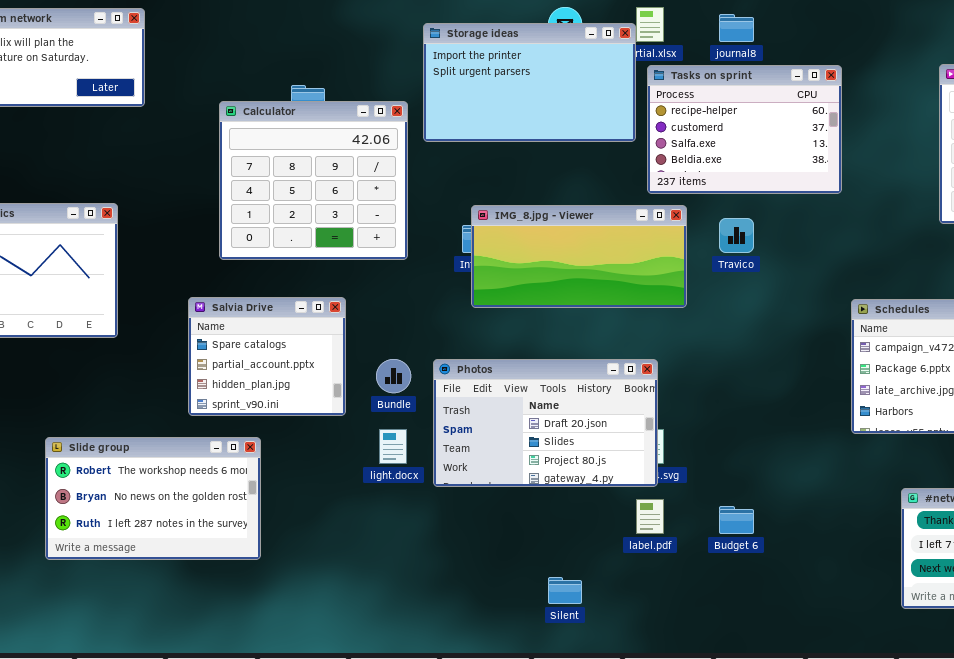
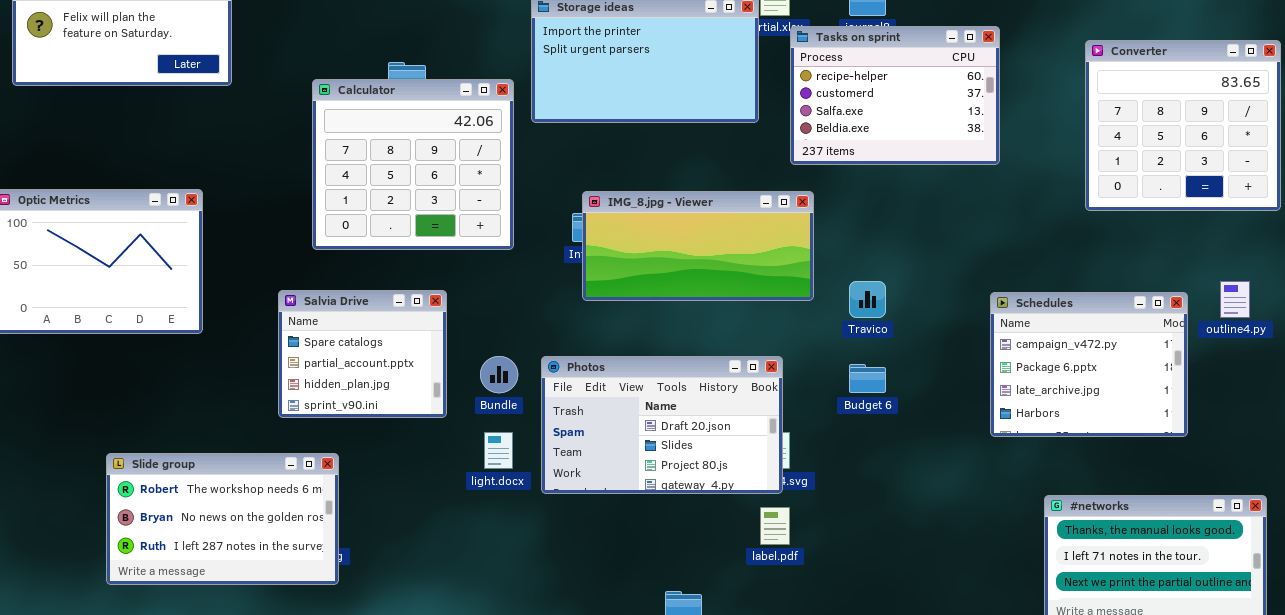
Tasks on sprint: [647,65,842,194] -> [790,26,1000,165], moved
Travico: [719,218,754,253] -> [849,281,886,318], moved
Slide group: [45,437,261,560] -> [106,453,339,585], moved
Budget 6: [719,506,754,534] -> [849,364,886,393], moved

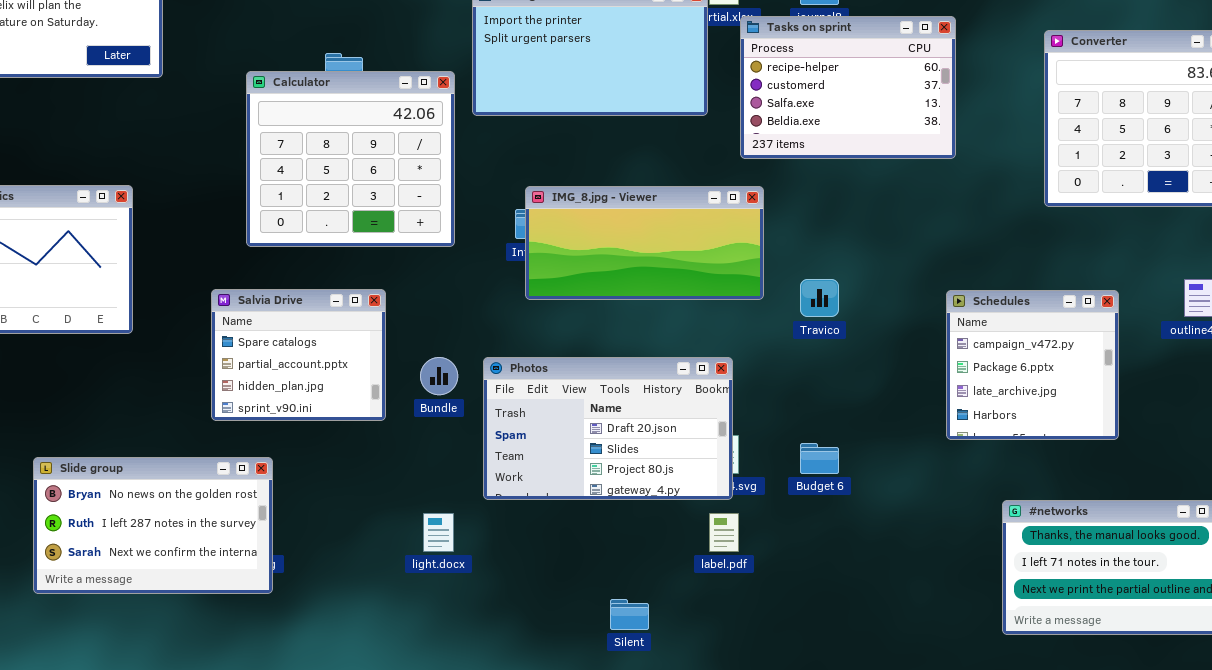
Schedules: [990,292,1188,437] -> [946,290,1119,440], resized
Budget 6: [849,364,886,393] -> [800,443,839,474], moved
light.docx: [484,432,513,469] -> [423,513,454,552], moved
Slide group: [106,453,339,585] -> [33,457,273,594], scrolled down 1 row

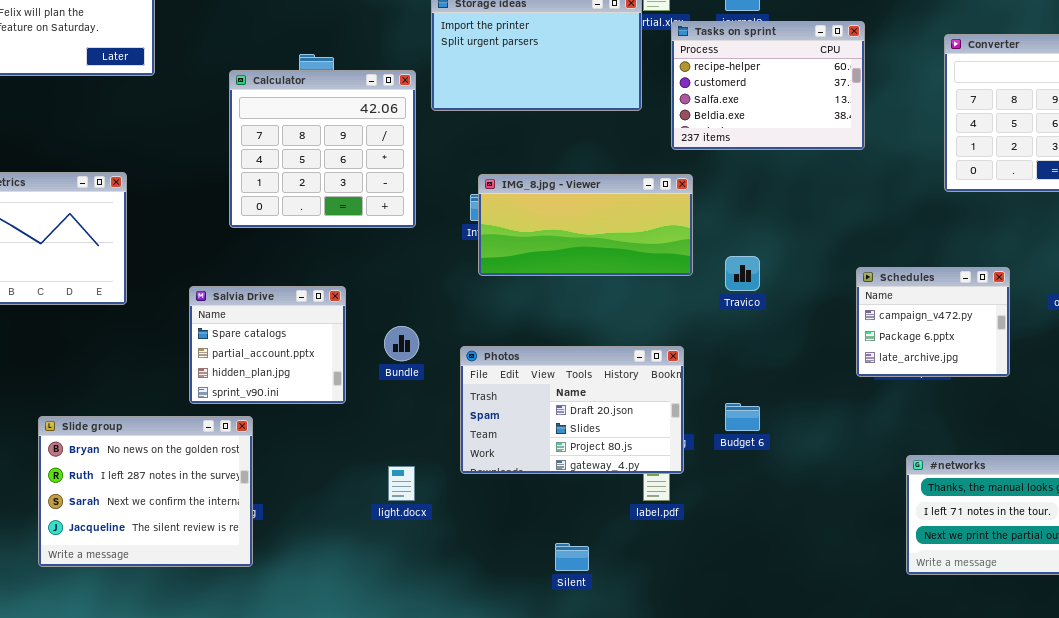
Salvia Drive: [211,289,386,421] -> [189,286,346,404], moved
Schedules: [946,290,1119,440] -> [856,267,1010,377], resized
Photos: [483,357,733,500] -> [460,346,684,474], moved
Slide group: [33,457,273,594] -> [38,416,253,567], resized

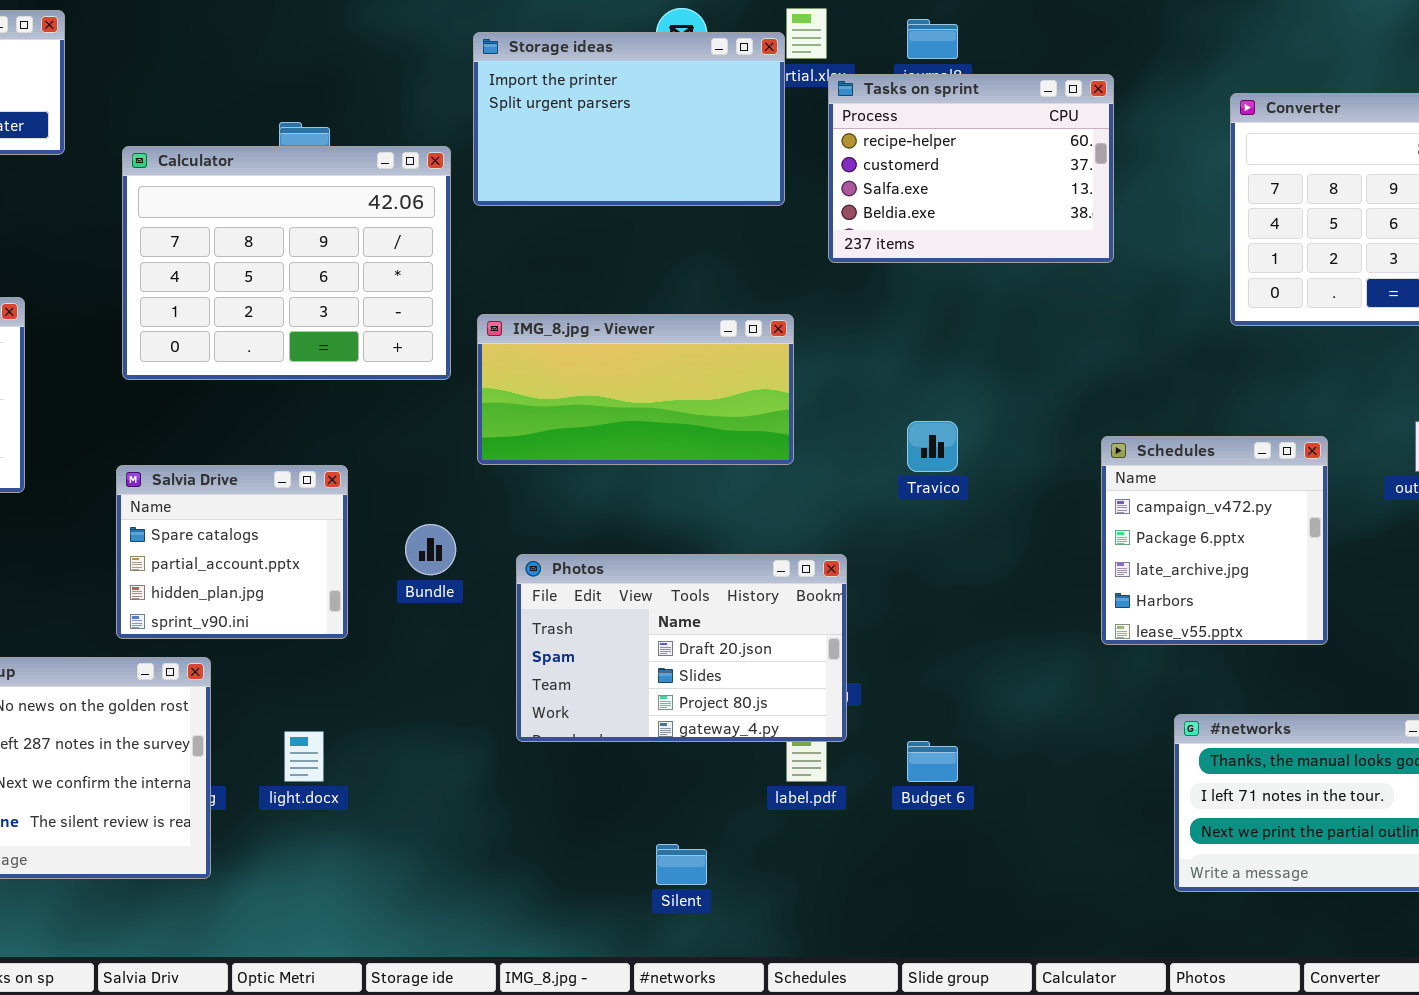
Calculator: [229,70,416,228] -> [122,146,451,380], resized
IMG_8.jpg - Viewer: [478,174,693,276] -> [477,314,794,465], moved
Schedules: [856,267,1010,377] -> [1101,436,1328,645], resized
Budget 6: [725,403,760,431] -> [907,741,958,782], moved
light.docx: [388,466,415,501] -> [284,731,324,782], moved

